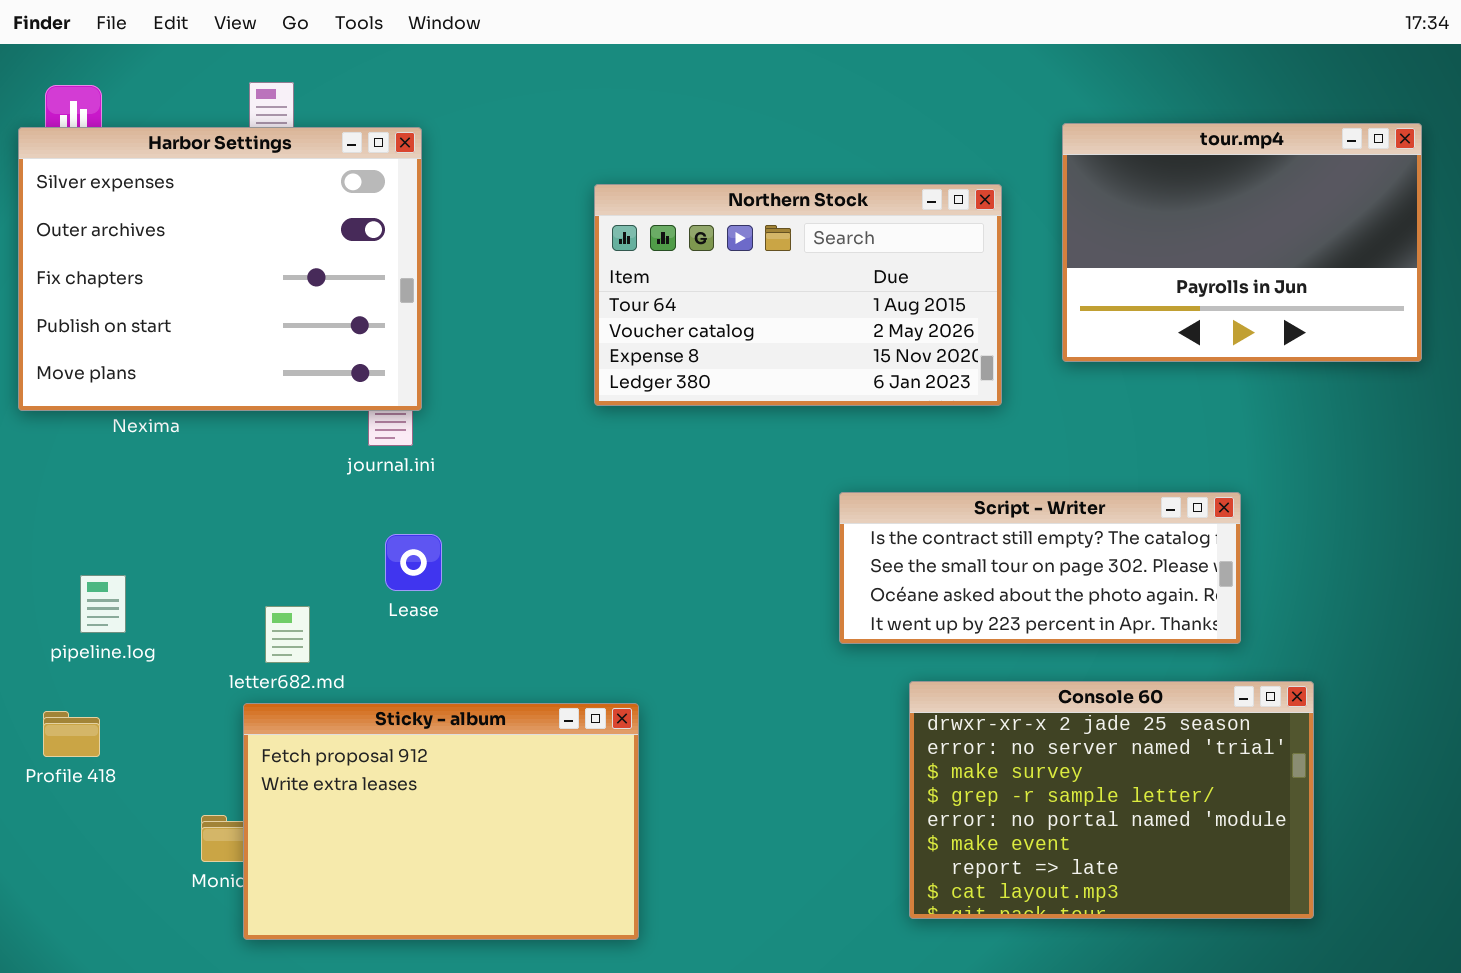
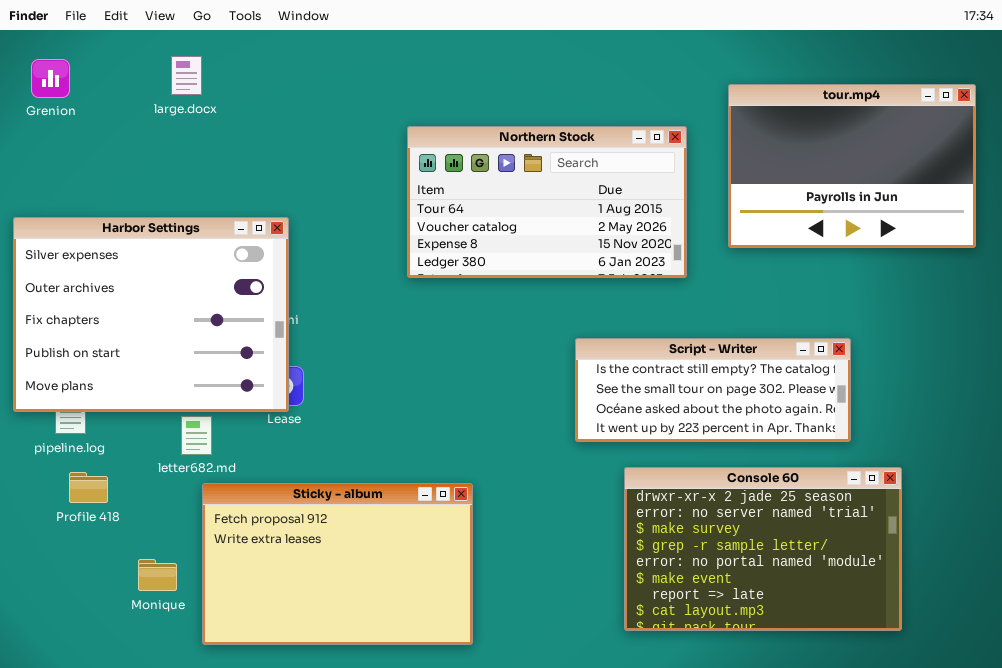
Harbor Settings: [18,127,422,411] -> [13,217,289,412], moved
Sticky - album: [243,703,639,940] -> [202,483,473,645], moved
Profile 418: [43,711,100,757] -> [69,472,108,503], moved

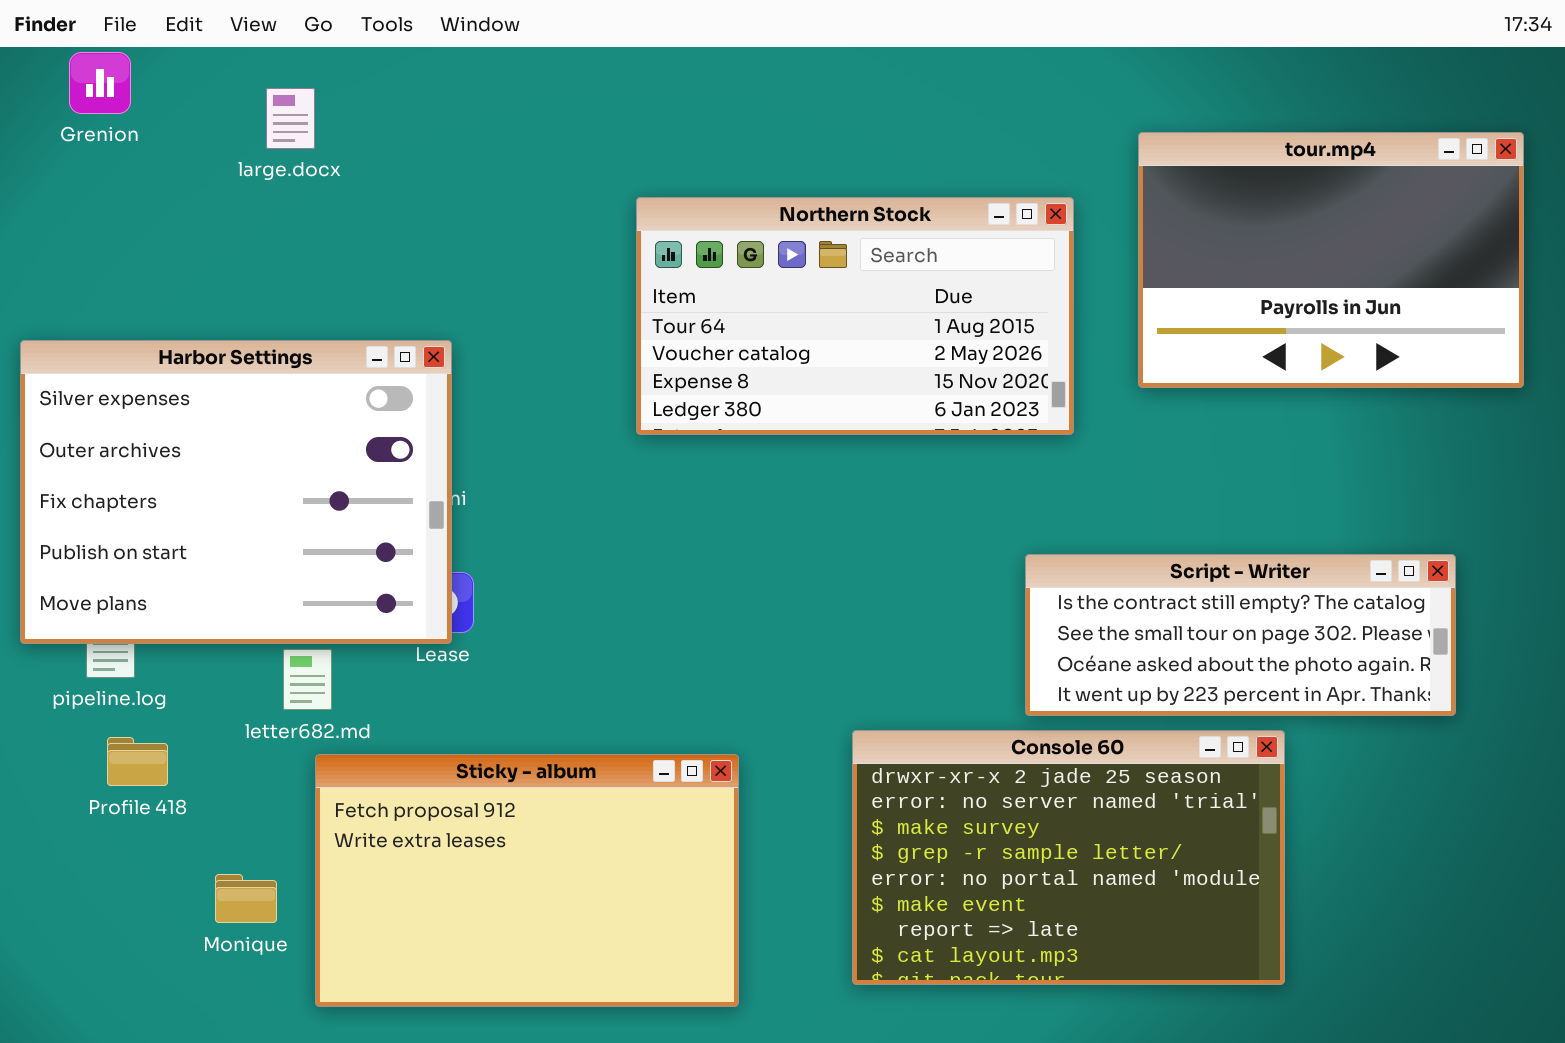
Grenion: [31,59,70,98] -> [69,52,131,114], moved
Script - Writer: [575,338,851,442] -> [1025,554,1456,716], moved
Console 60: [624,467,902,631] -> [852,730,1285,985], moved

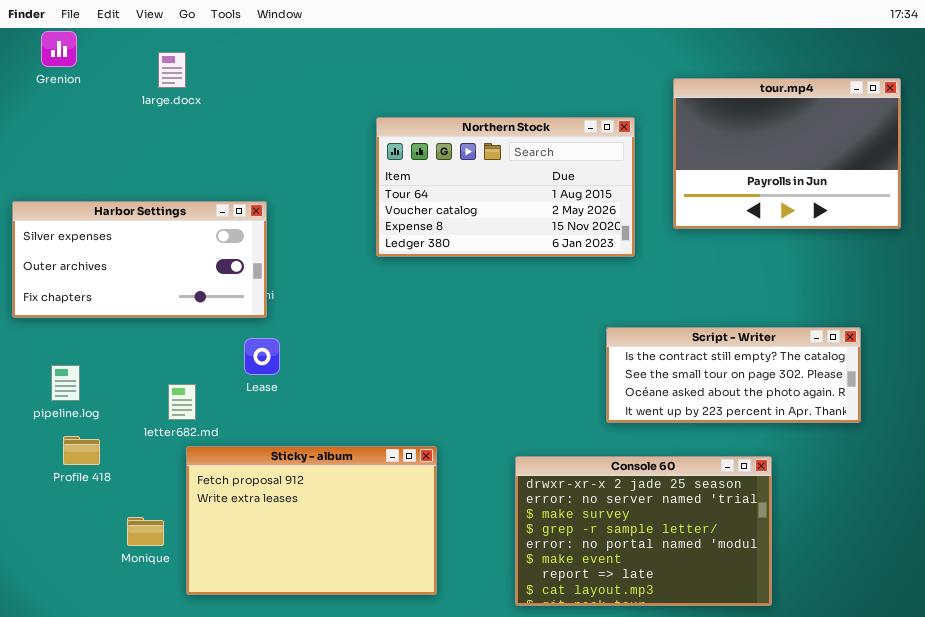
Harbor Settings: [20,340,452,644] -> [12,201,267,318], resized
Console 60: [852,730,1285,985] -> [515,456,772,606], moved

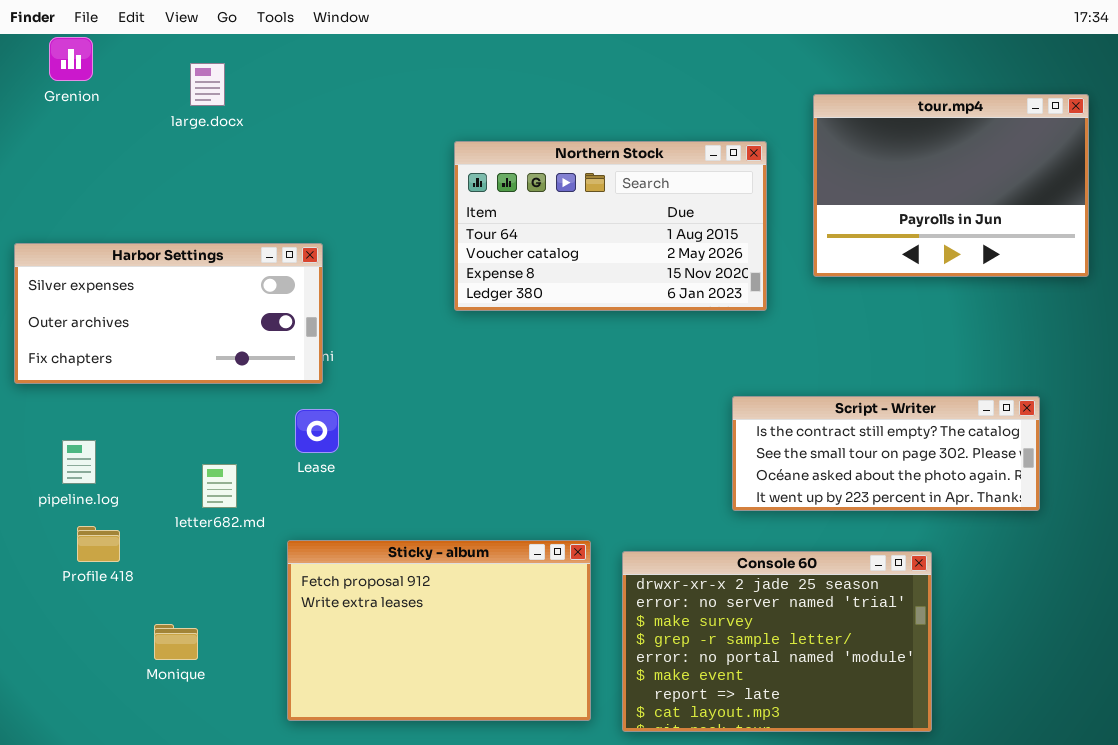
Sticky - album: [186,446,437,595] -> [287,540,591,721], moved

